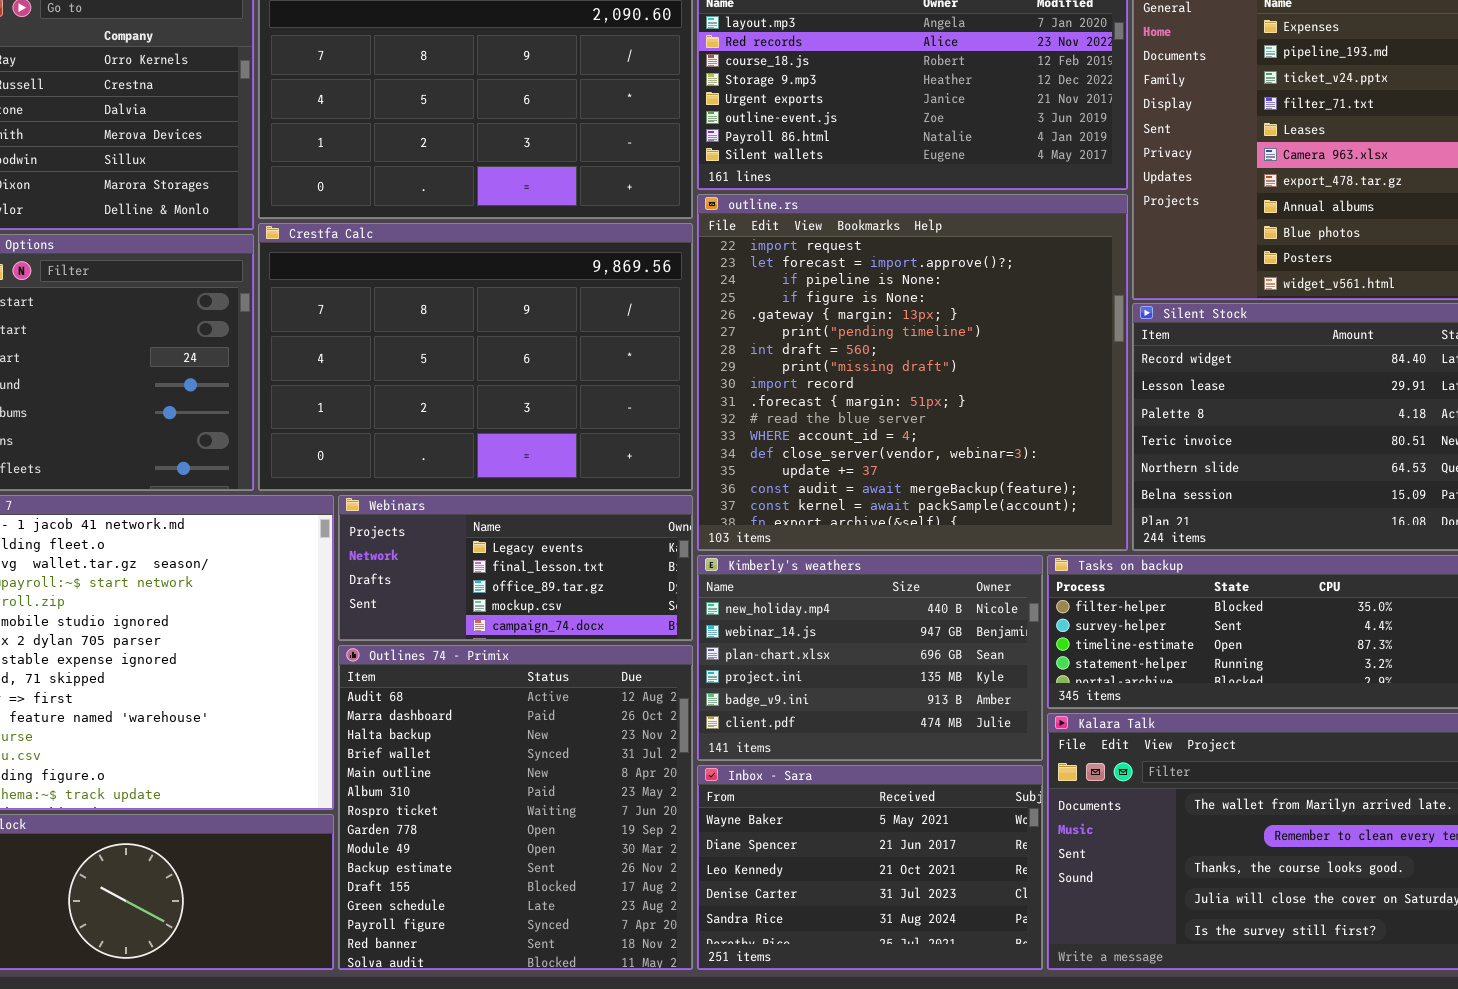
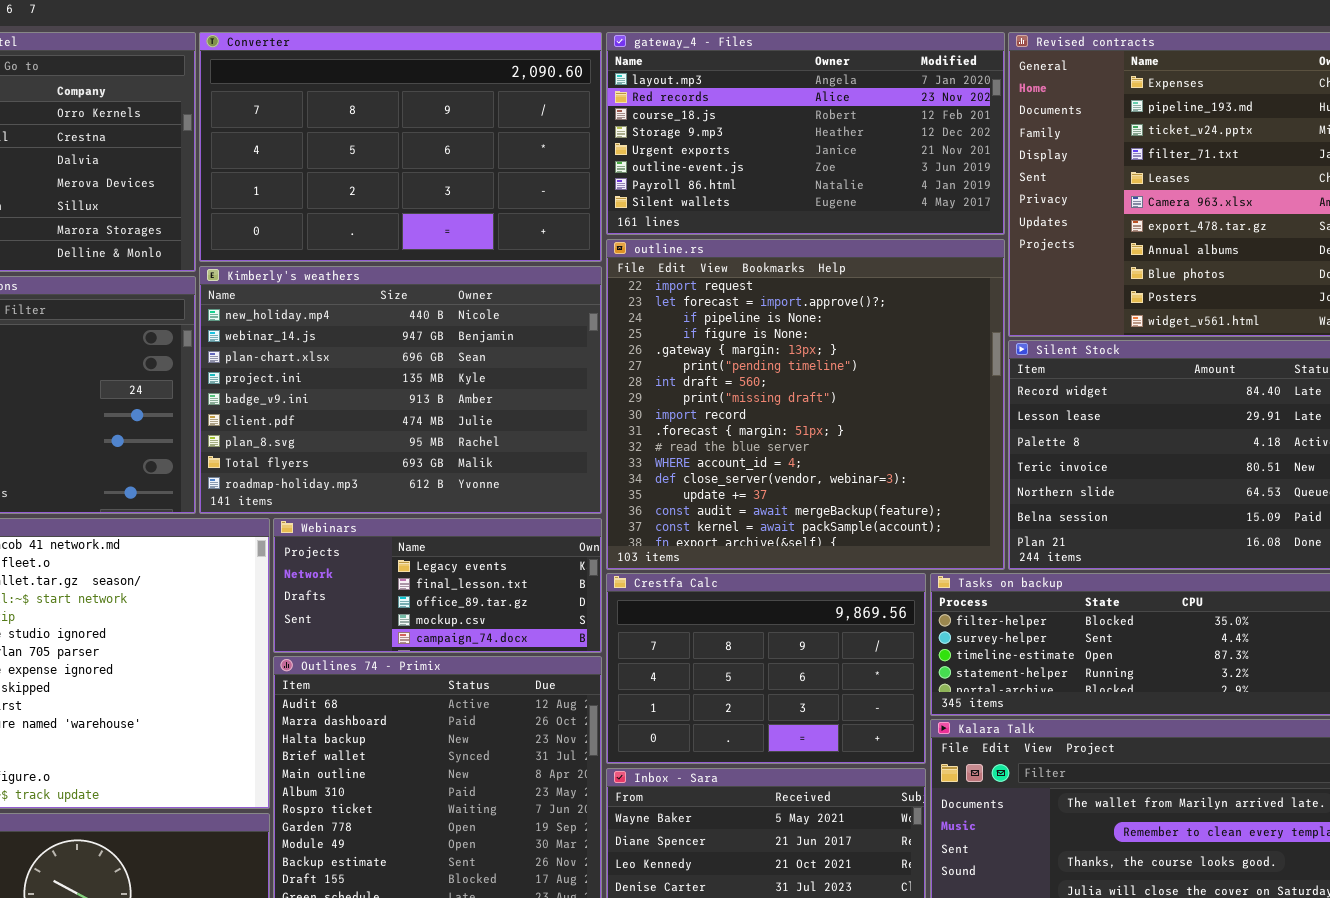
Crestfa Calc: [258,223,693,491] -> [606,573,926,764], moved, resized
Kimberly's weathers: [697,555,1043,761] -> [199,266,602,514], moved, resized

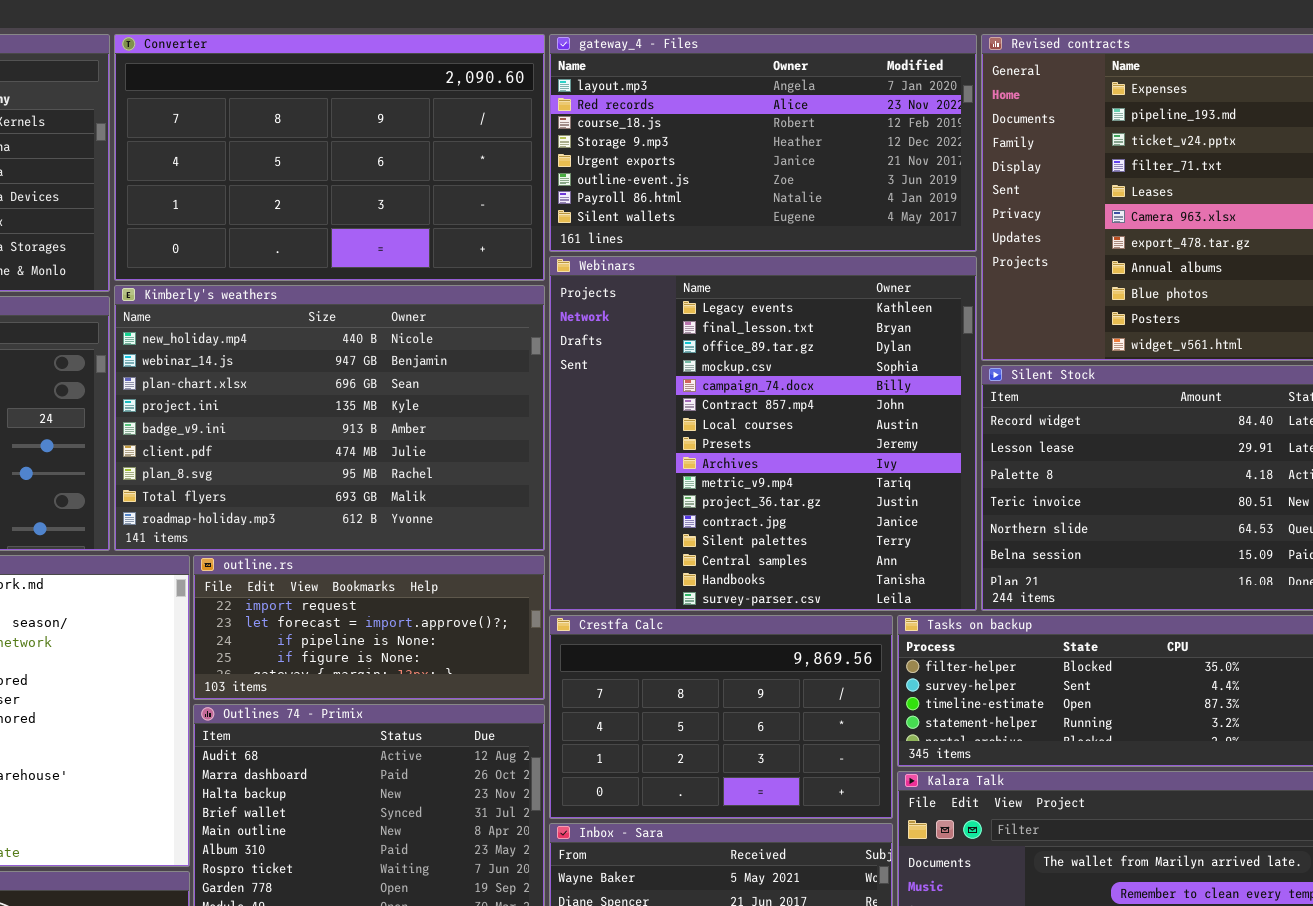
outline.rs: [606,239,1005,570] -> [193,555,545,700], moved, resized
Webinars: [273,518,602,653] -> [549,256,977,611], moved, resized

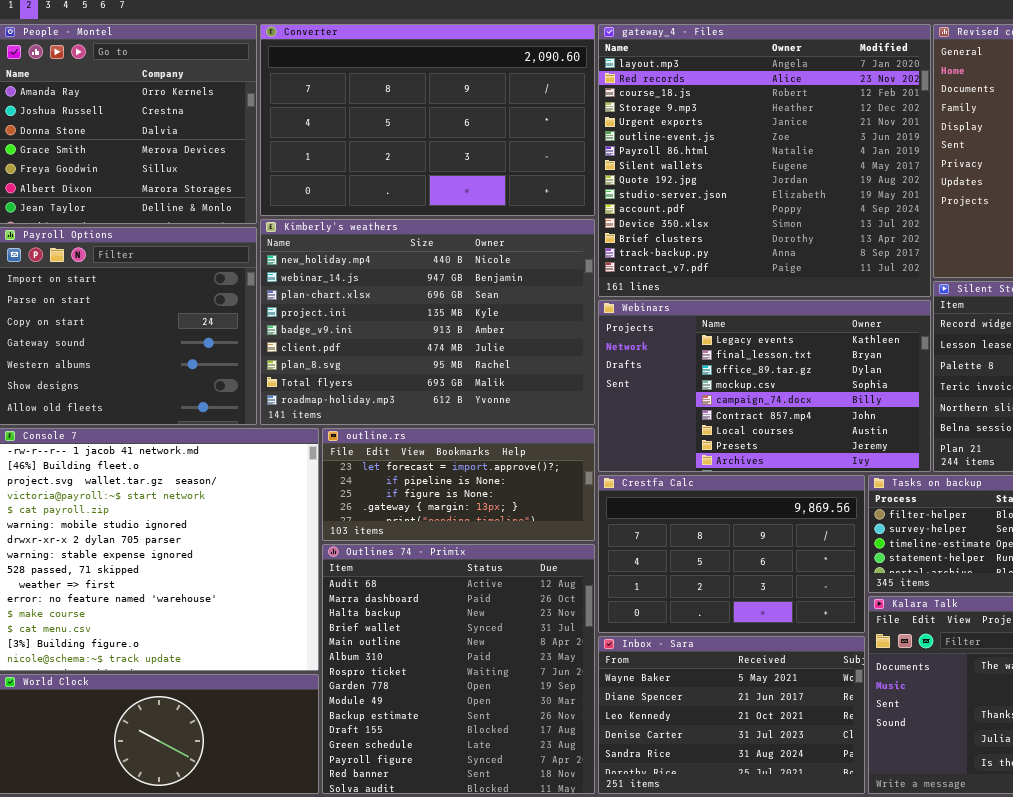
gateway_4 - Files: [549,34,977,252] -> [598,24,931,297], resized
Webinars: [549,256,977,611] -> [598,300,931,472], resized
outline.rs: [193,555,545,700] -> [322,428,595,541], scrolled down 1 row

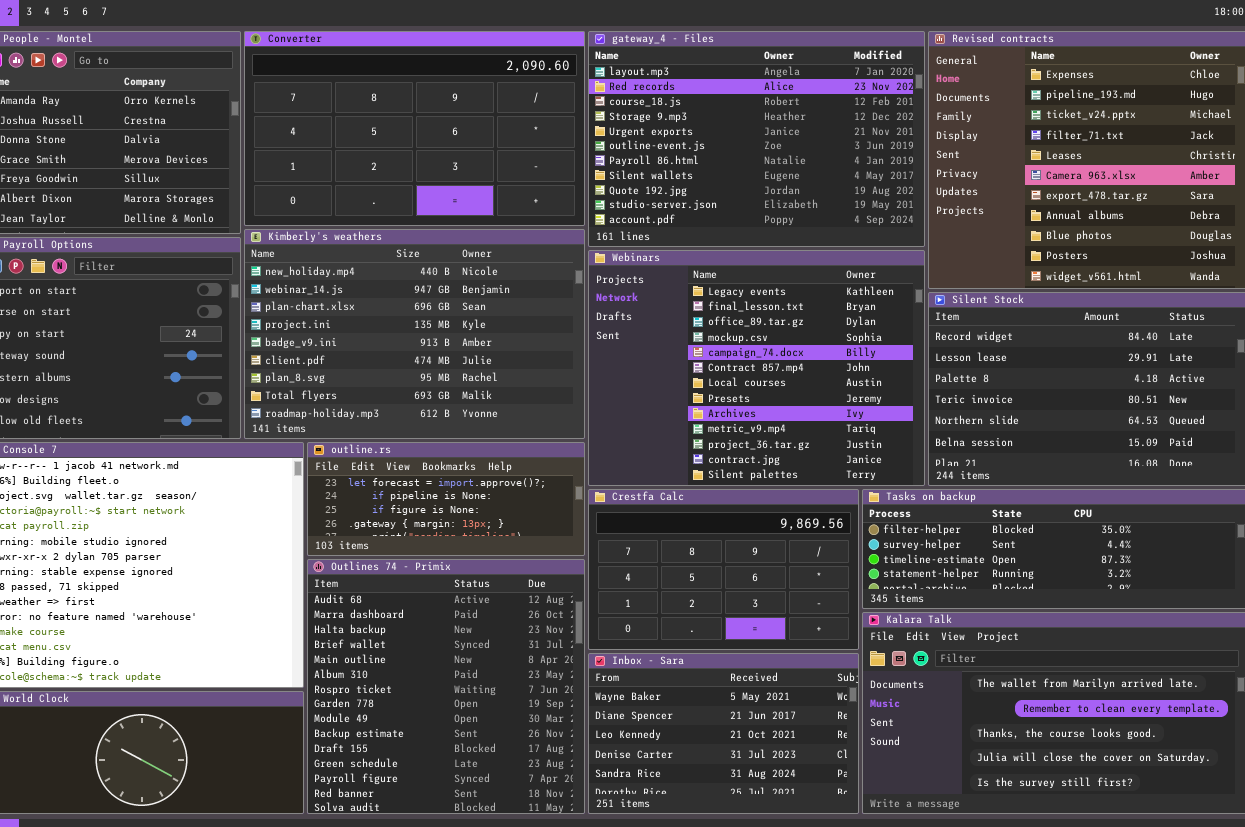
gateway_4 - Files: [598,24,931,297] -> [588,31,925,247], resized
Webinars: [598,300,931,472] -> [588,250,925,486], resized

